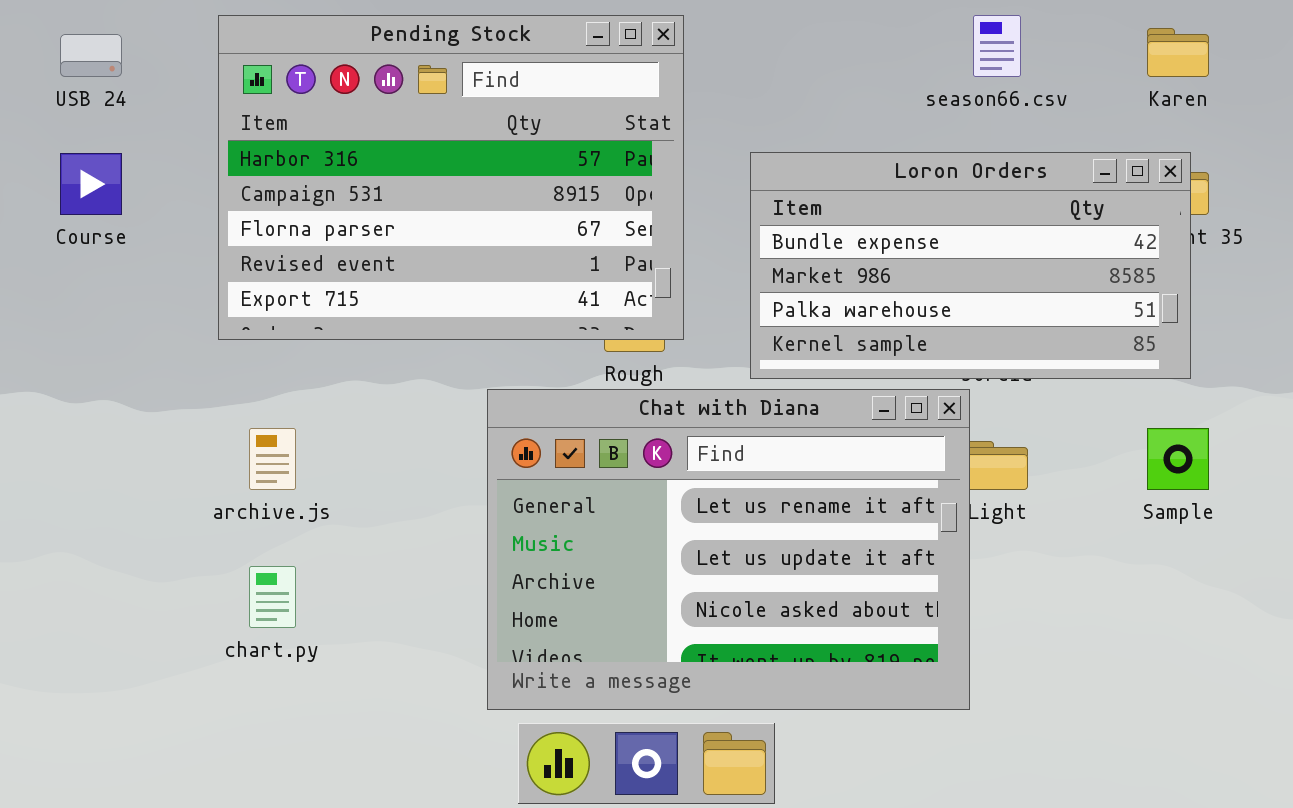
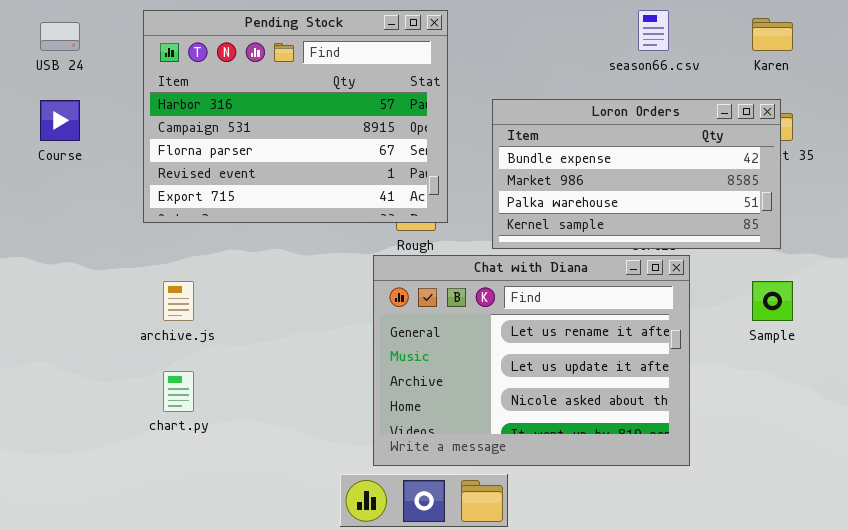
Chat with Diana: [487,389,970,710] -> [373,255,690,466], moved

